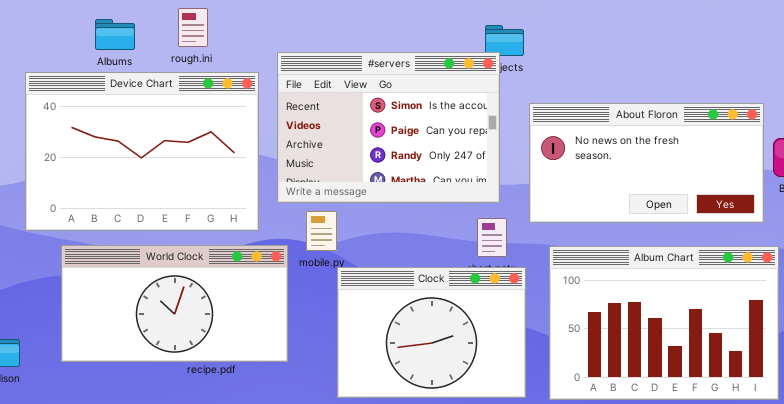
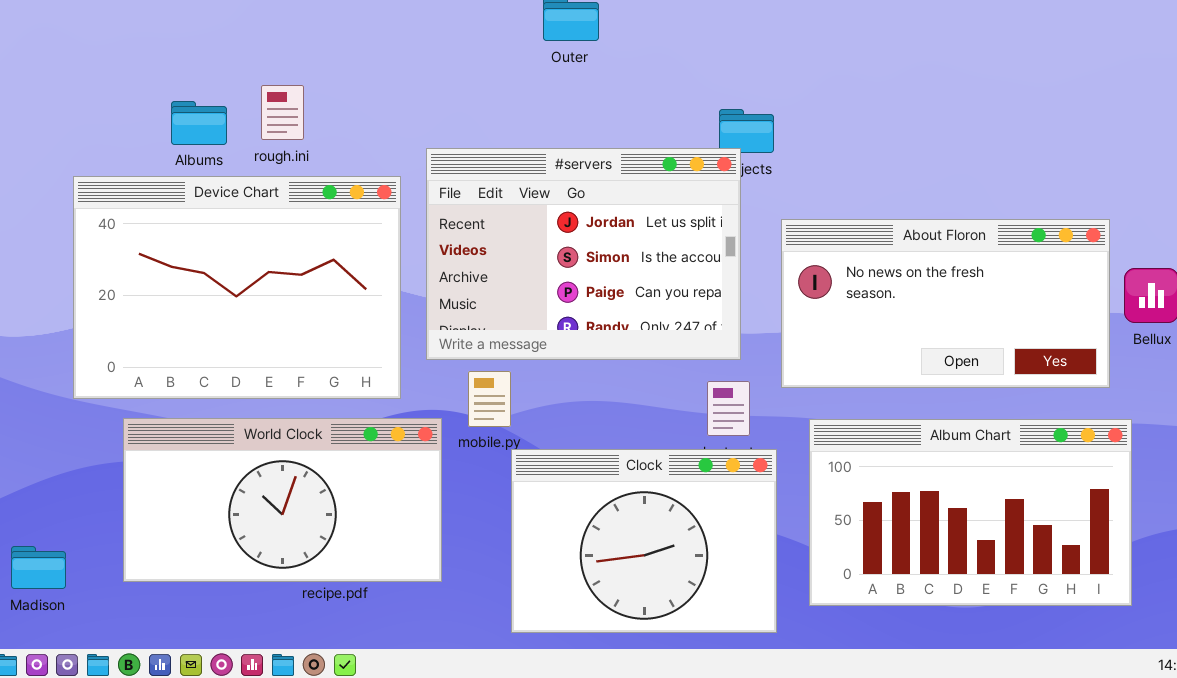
rough.ini: [178,8,208,47] -> [261,85,304,140], moved
#servers: [277,52,500,203] -> [426,148,741,360], scrolled up 1 row
Album Chart: [549,246,779,400] -> [809,419,1132,606], resized

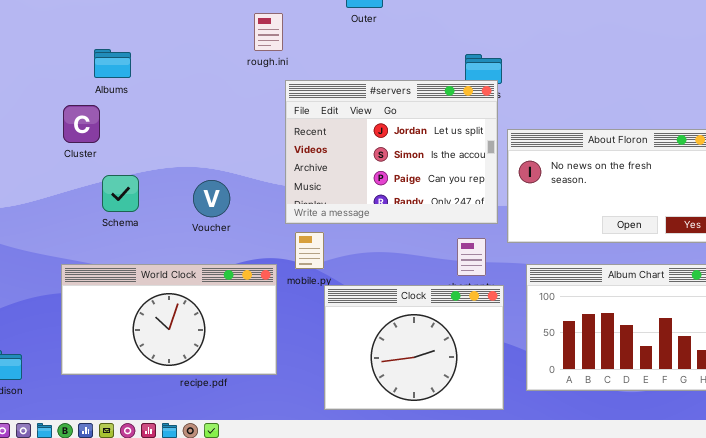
rough.ini: [261,85,304,140] -> [254,13,283,51], moved
#servers: [426,148,741,360] -> [285,80,498,224], moved
Device Chart: [73,176,401,399] -> none, closed

